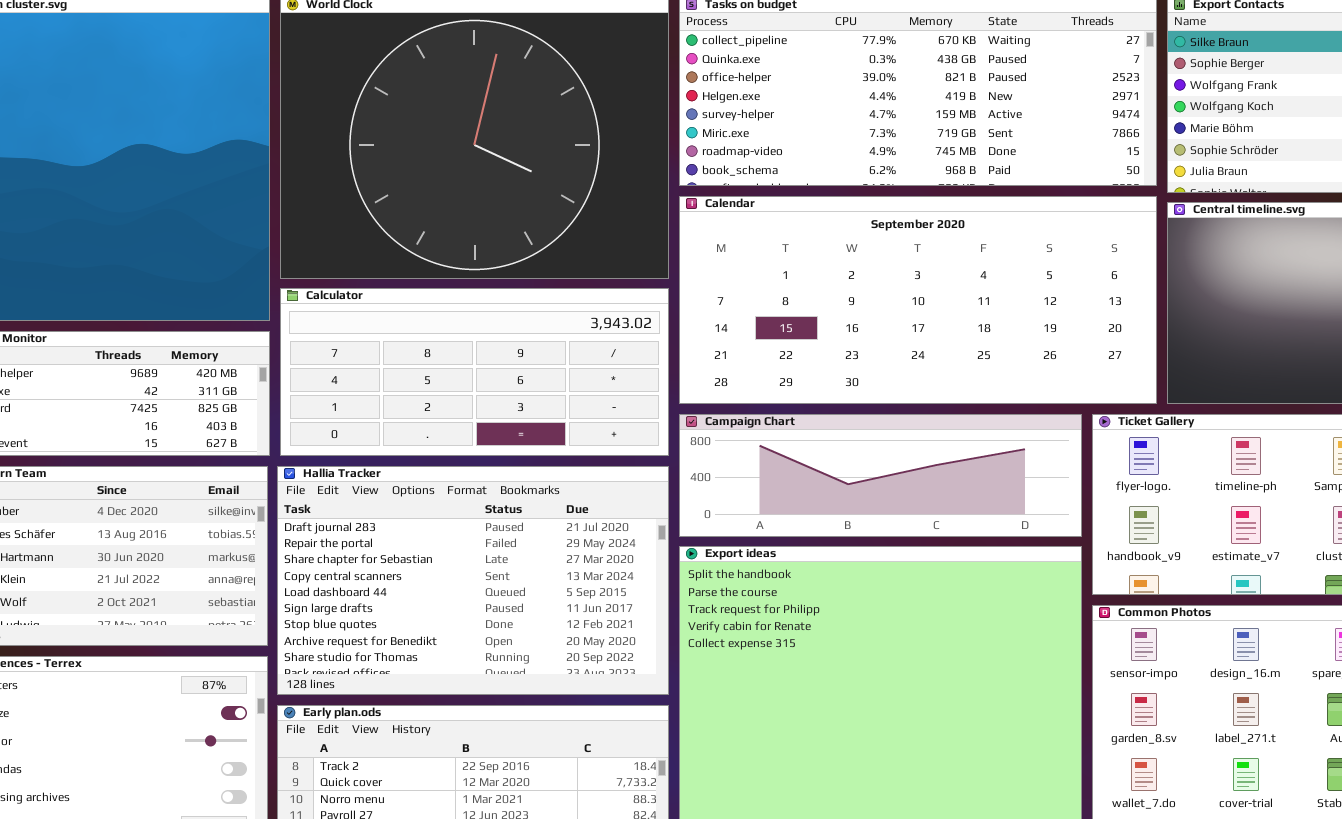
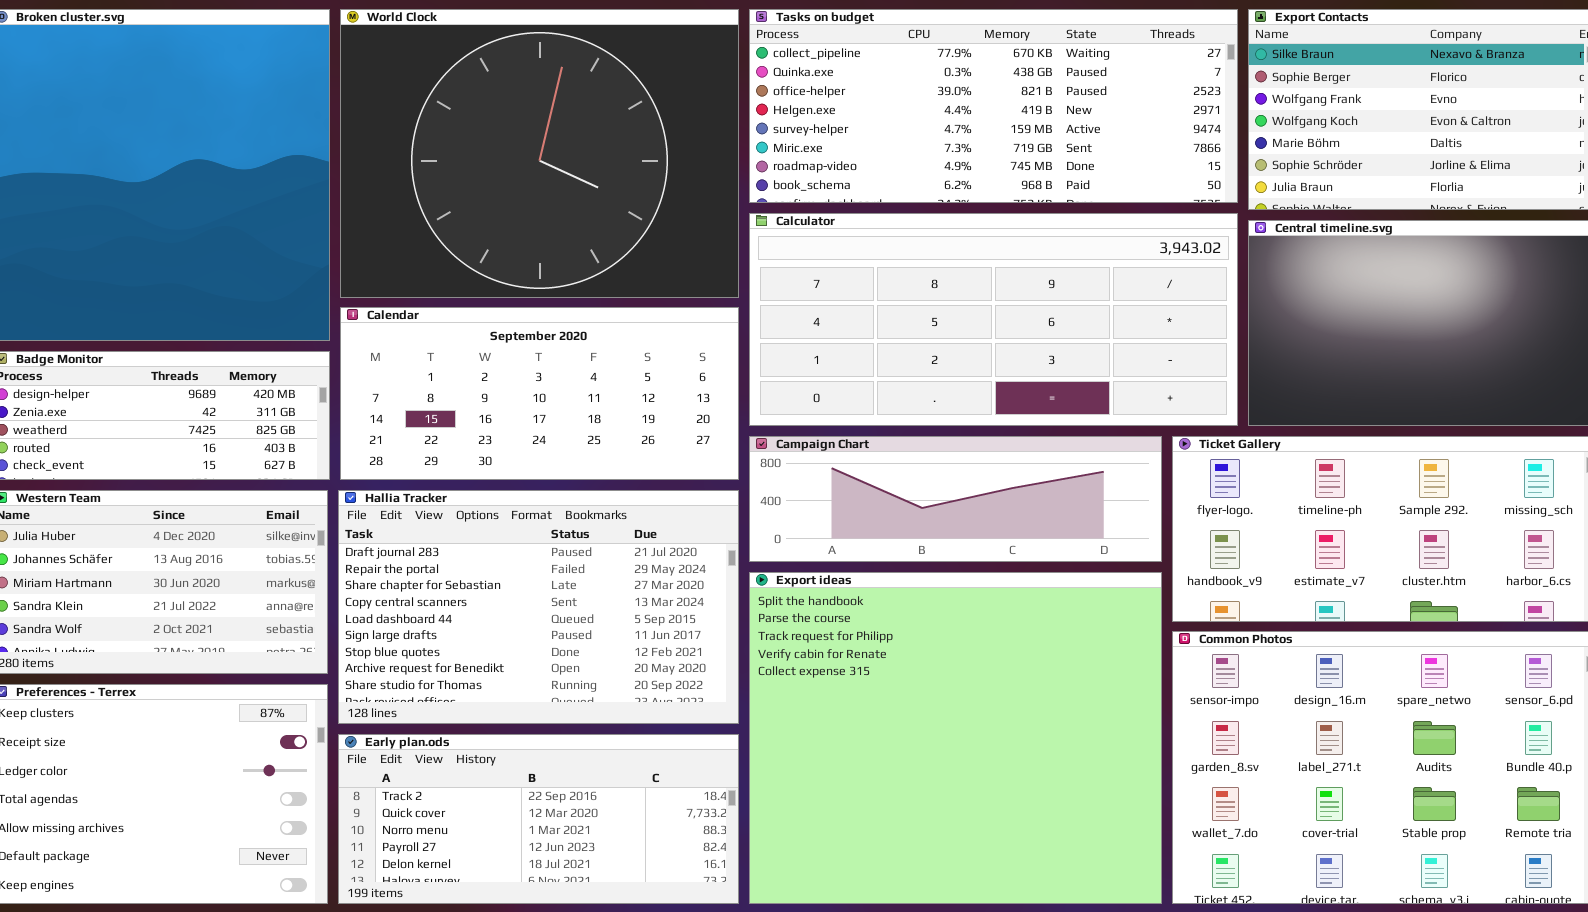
Calendar: [679,196,1157,404] -> [340,307,739,480], moved, resized
Calculator: [280,288,669,456] -> [749,213,1238,426], moved, resized

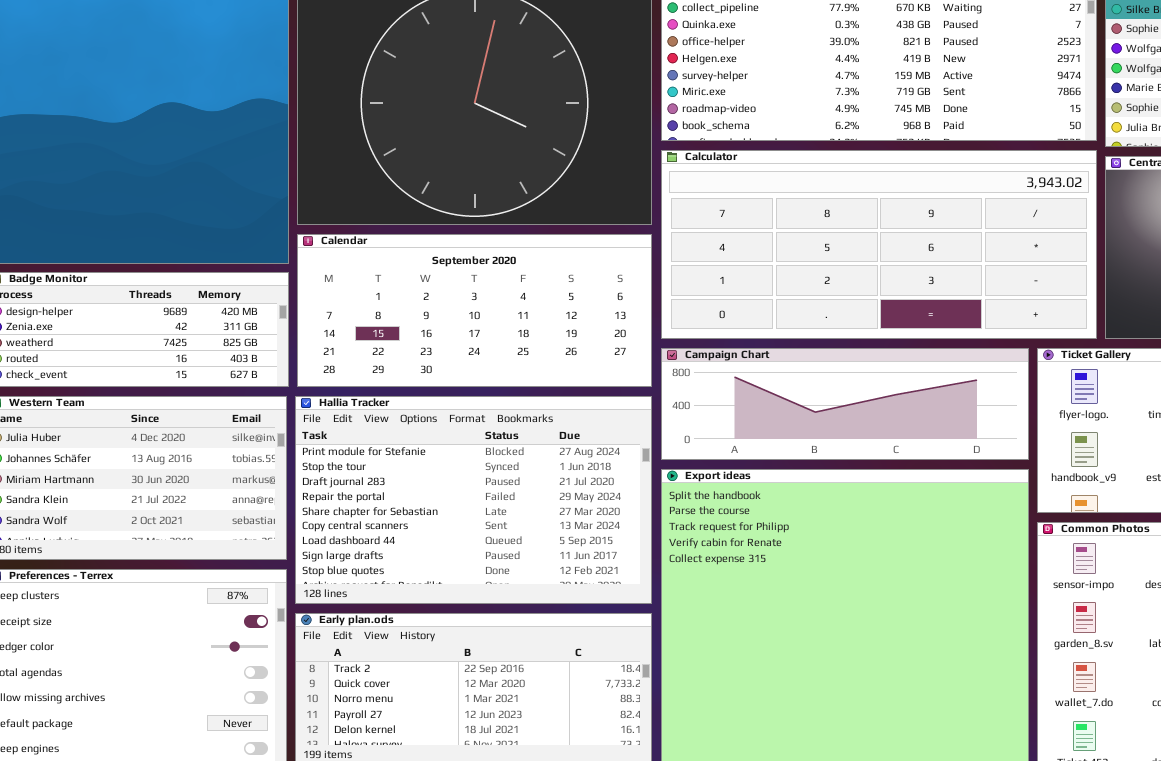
Hallia Tracker: [338,490,739,724] -> [295,396,652,604], scrolled up 2 rows

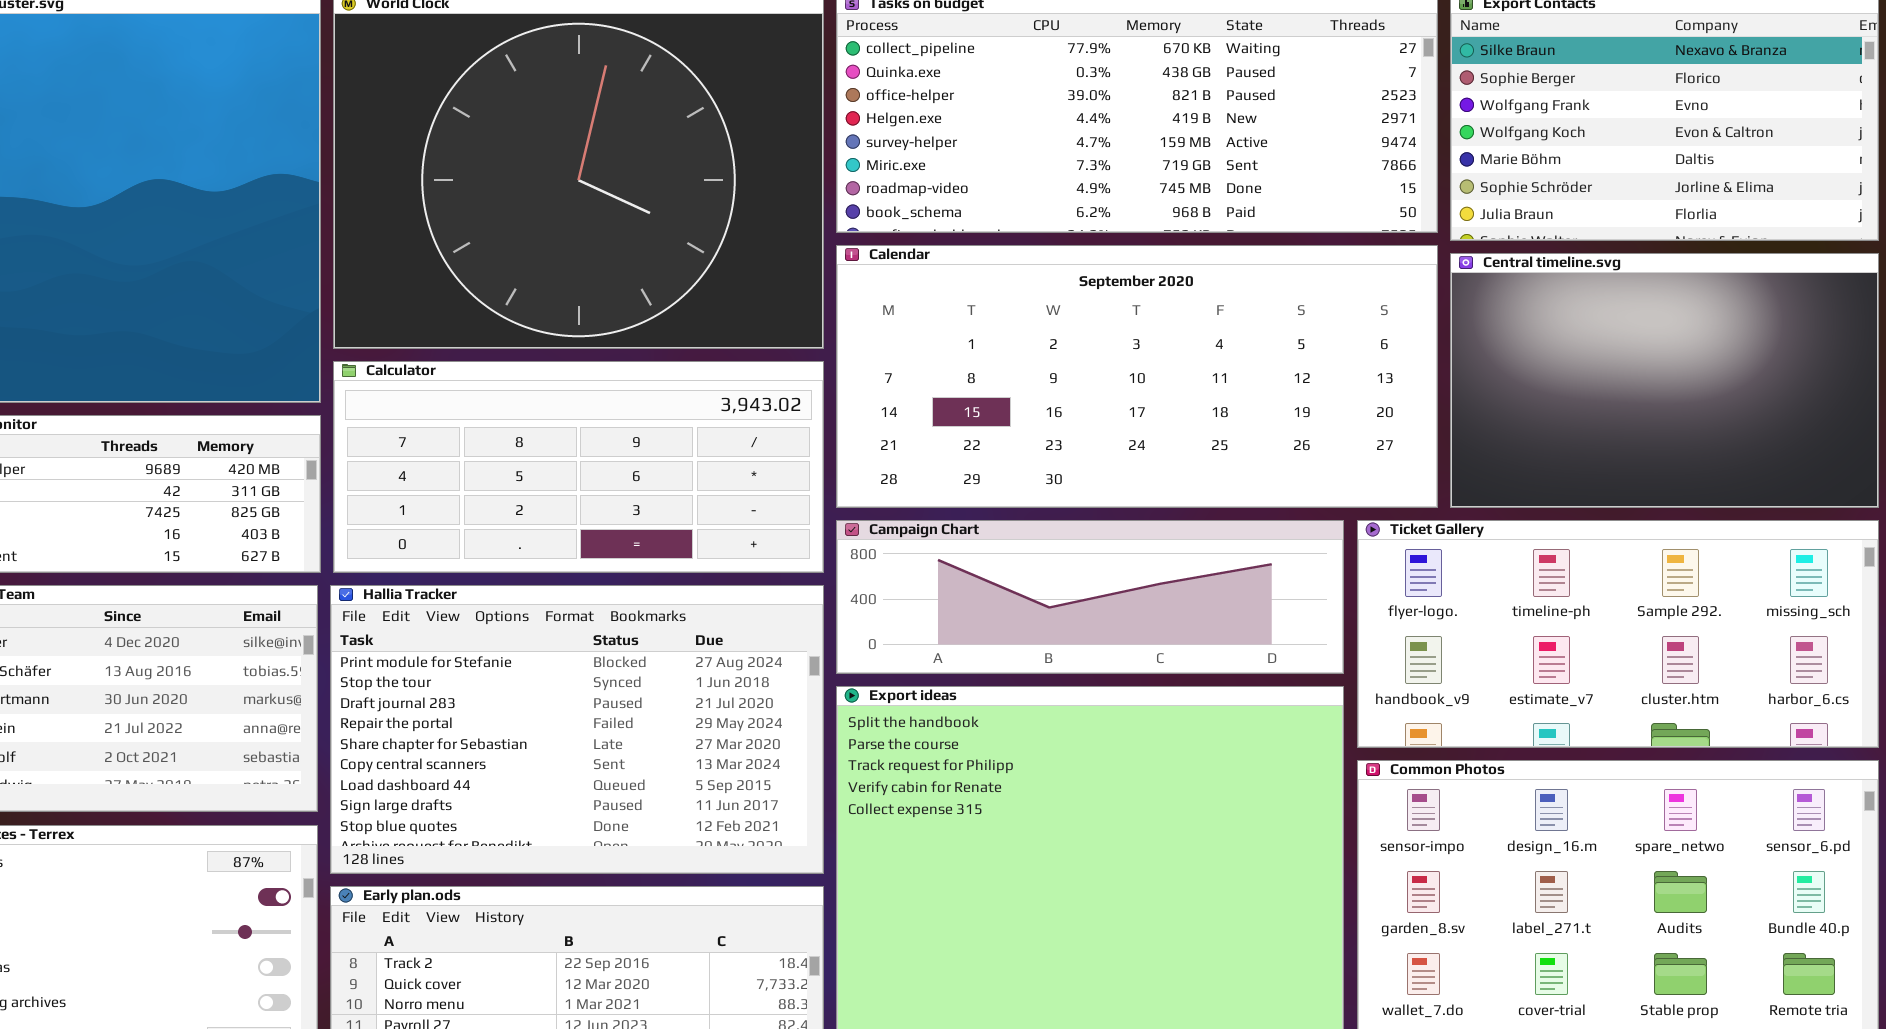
Calculator: [661,150,1097,339] -> [333,361,824,573], moved, resized
Calendar: [297,234,652,387] -> [836,245,1438,508], moved, resized

